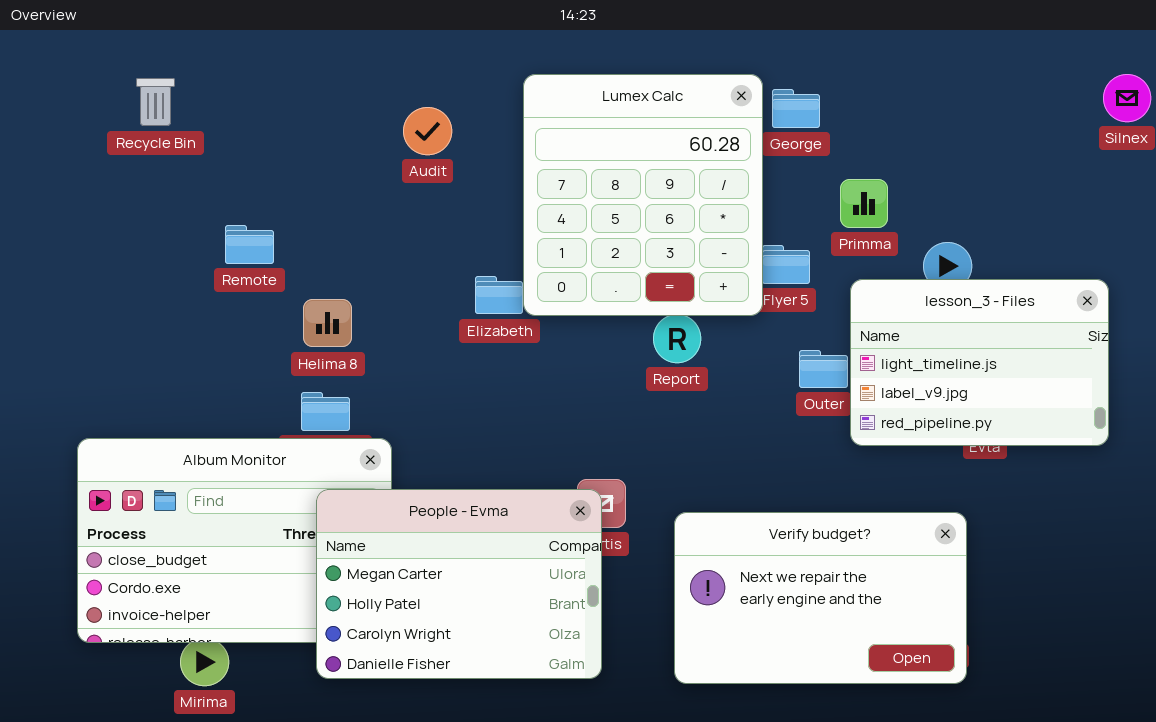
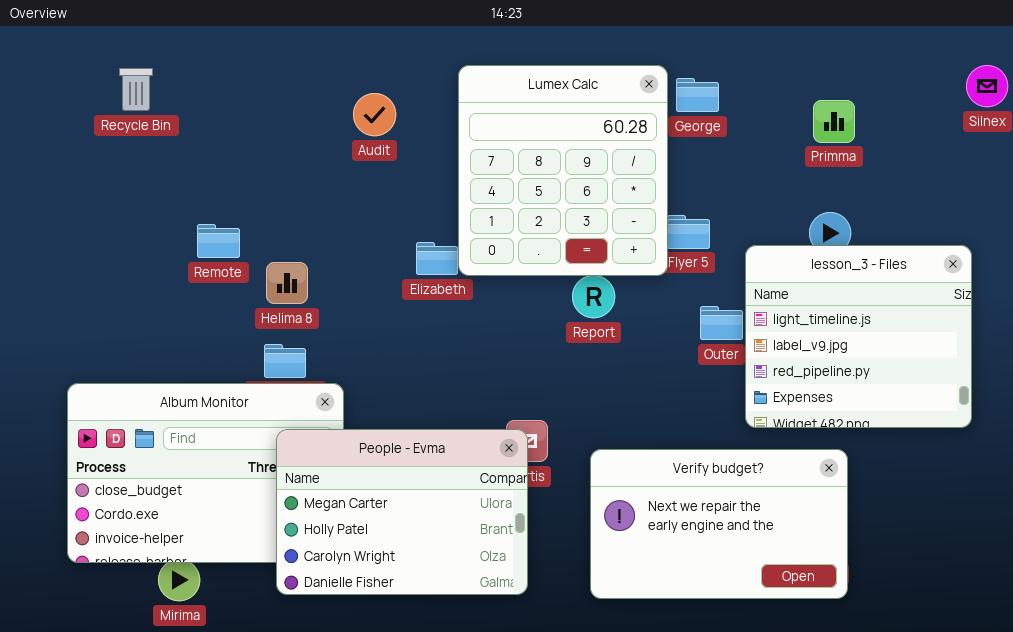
Primma: [840,179,888,228] -> [813,100,855,143], moved
Remote: [225,225,274,264] -> [197,224,240,258], moved
lesson_3 - Files: [850,279,1109,446] -> [745,245,972,428], resized

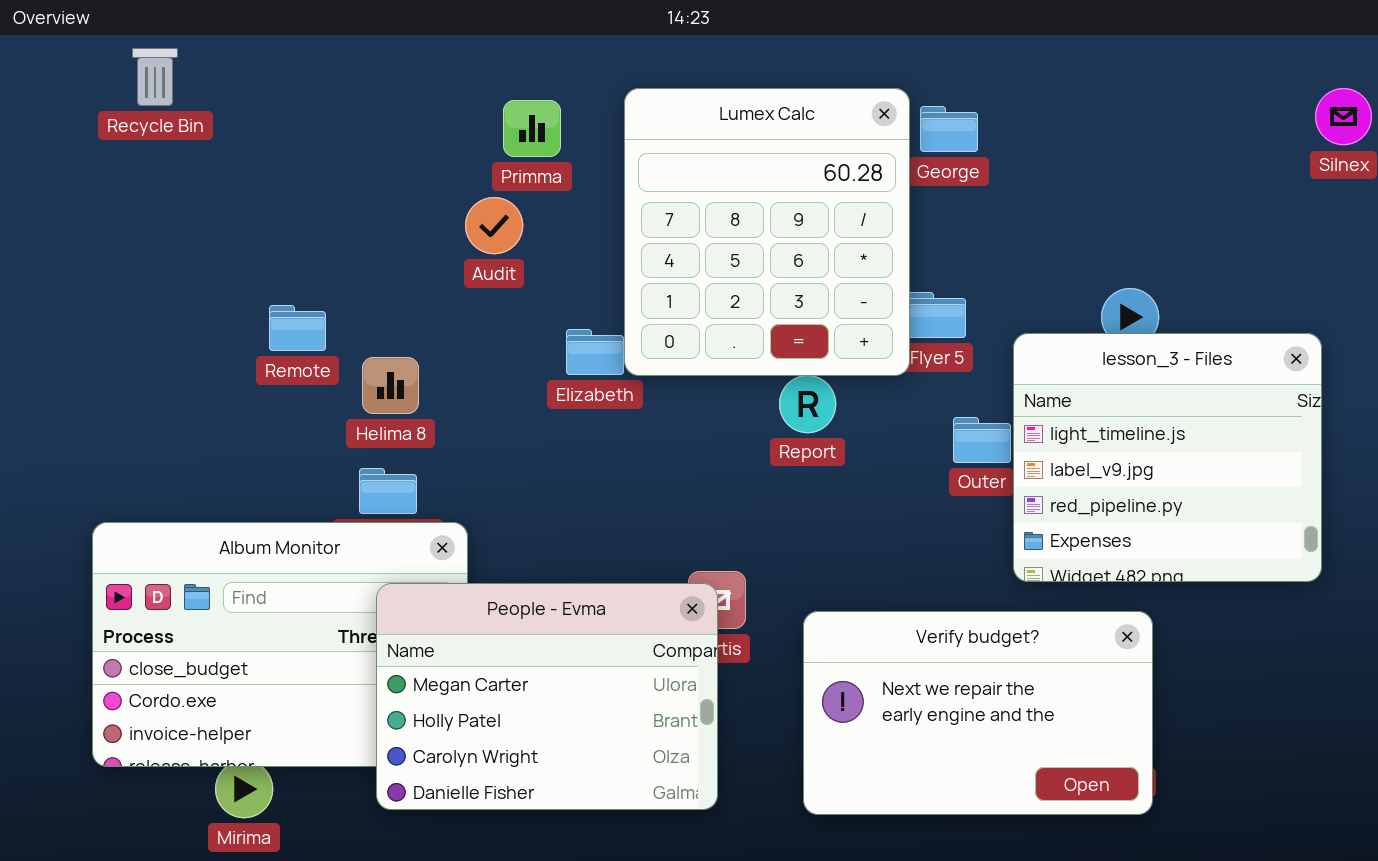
Recycle Bin: [119,68,153,111] -> [132,48,178,106], moved
Audit: [353,93,396,136] -> [465,197,523,254], moved
Primma: [813,100,855,143] -> [503,100,561,157], moved

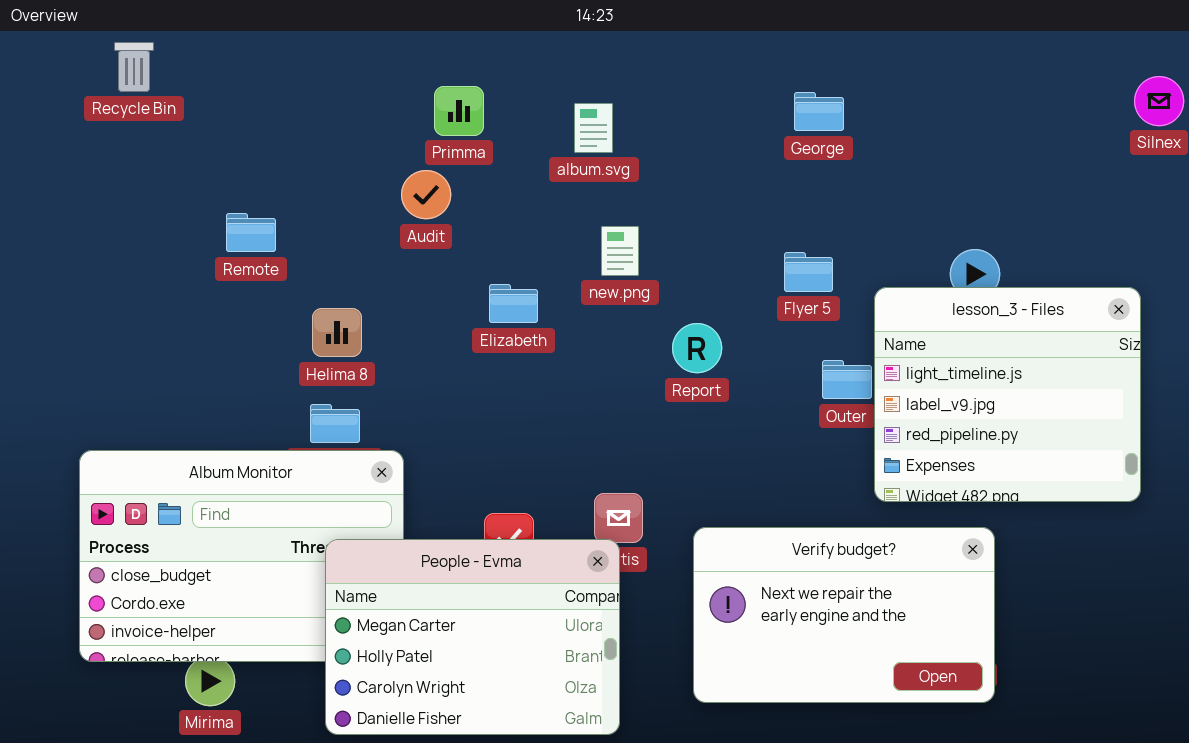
Lumex Calc: [624,88,910,376] -> none, closed
Remote: [269,305,326,351] -> [226,213,276,252], moved
People - Evma: [376,583,718,810] -> [325,539,620,735], moved

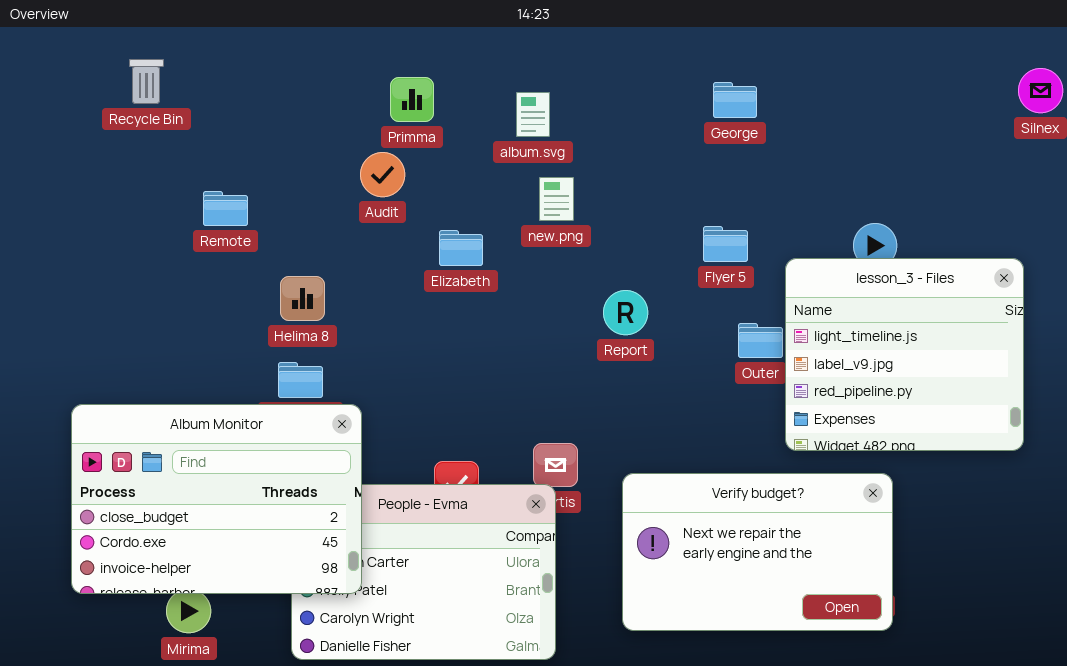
Recycle Bin: [114,42,154,92] -> [129,59,164,104], moved
new.png: [601,226,639,276] -> [539,177,574,221], moved
Elizabeth: [489,284,538,323] -> [439,230,483,266], moved
Album Monitor: [79,450,404,662] -> [71,404,362,594], raised

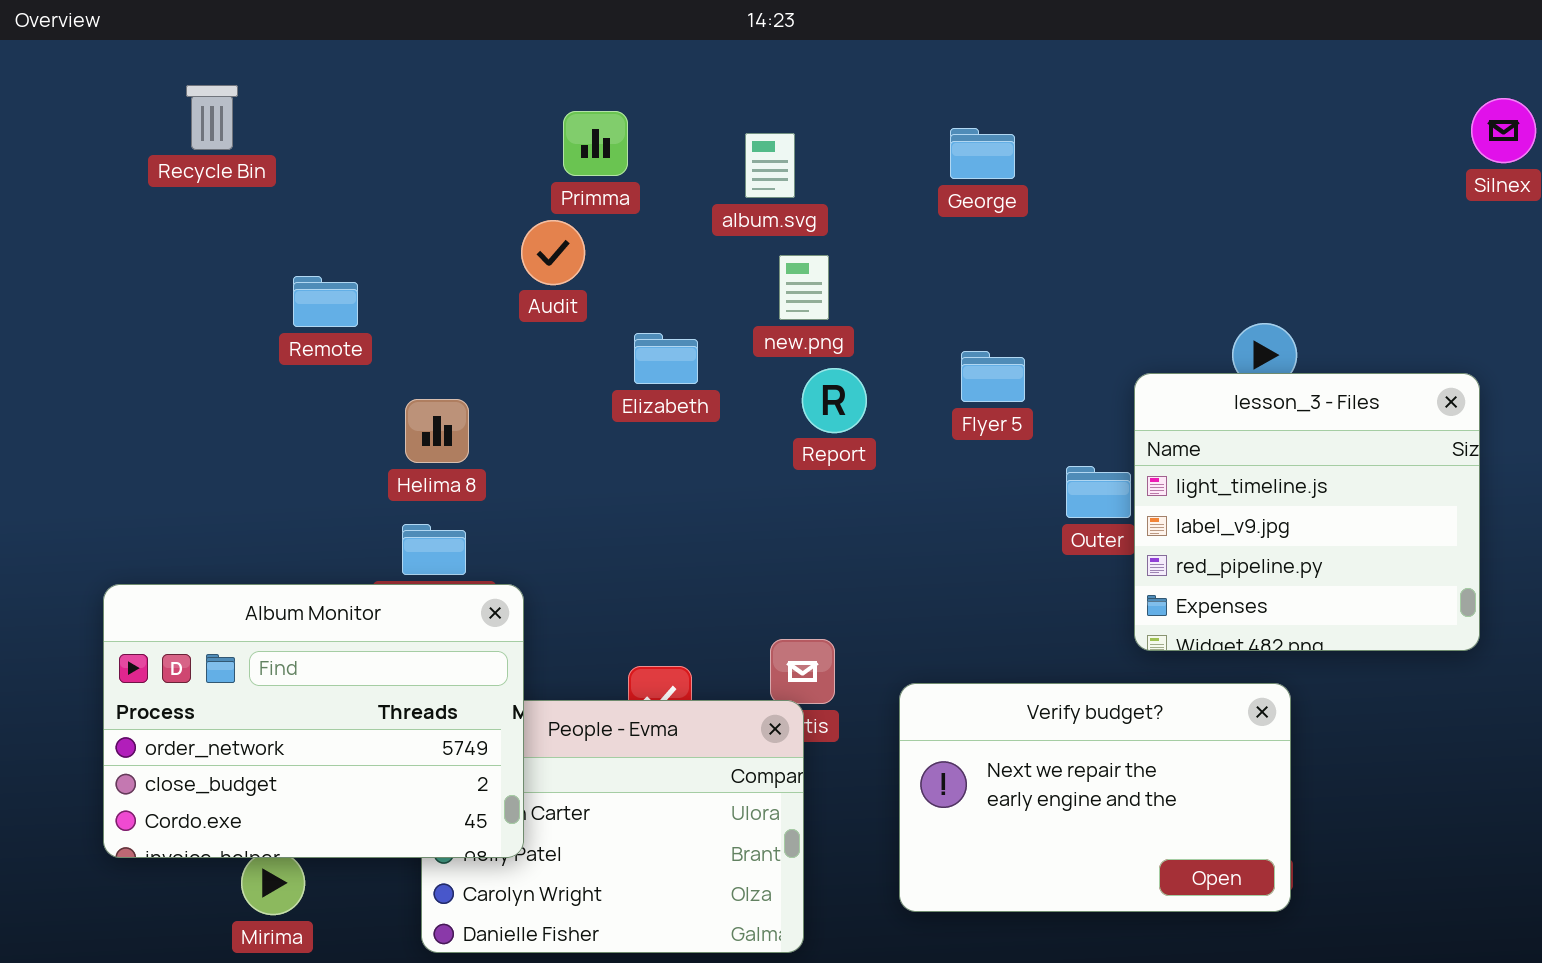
George: [713,82,757,118] -> [950,128,1015,179], moved
Flyer 5: [703,226,748,262] -> [961,351,1025,402], moved
Report: [603,290,648,335] -> [802,368,867,433], moved
Album Monitor: [71,404,362,594] -> [103,584,524,858], scrolled up 1 row

